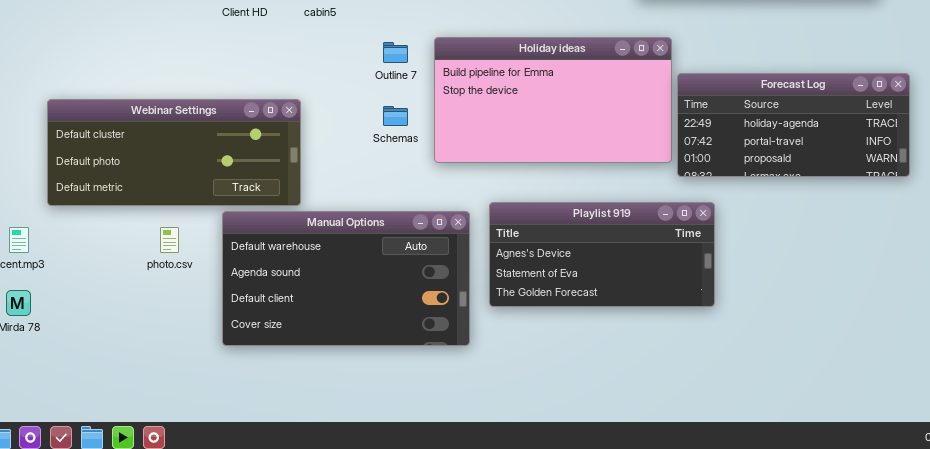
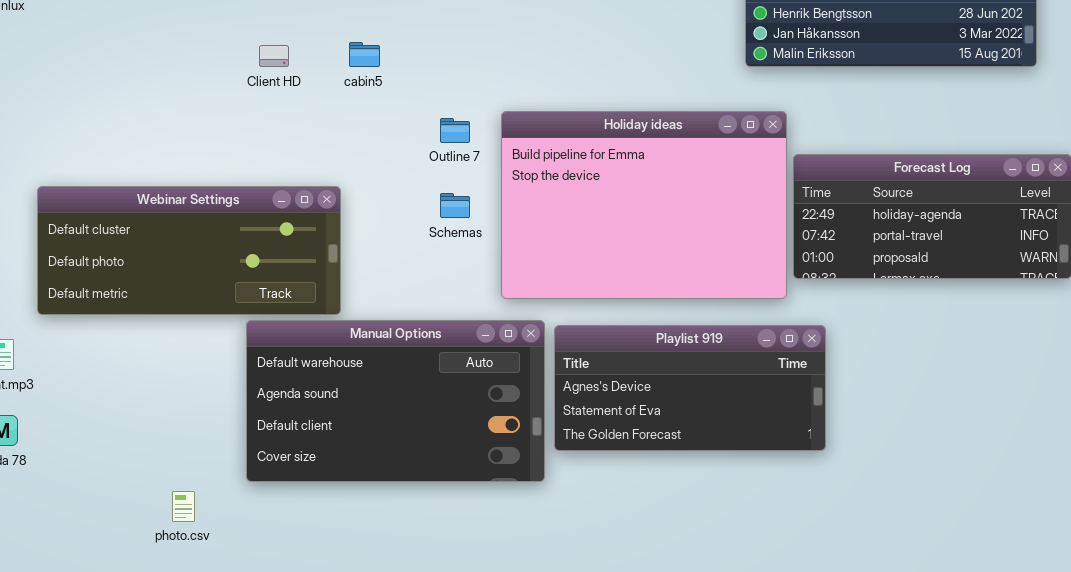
Holiday ideas: [434,37,672,163] -> [501,111,787,299], resized
Playlist 919: [489,202,715,307] -> [554,325,826,451], moved
photo.csv: [160,227,179,253] -> [172,491,195,522], moved

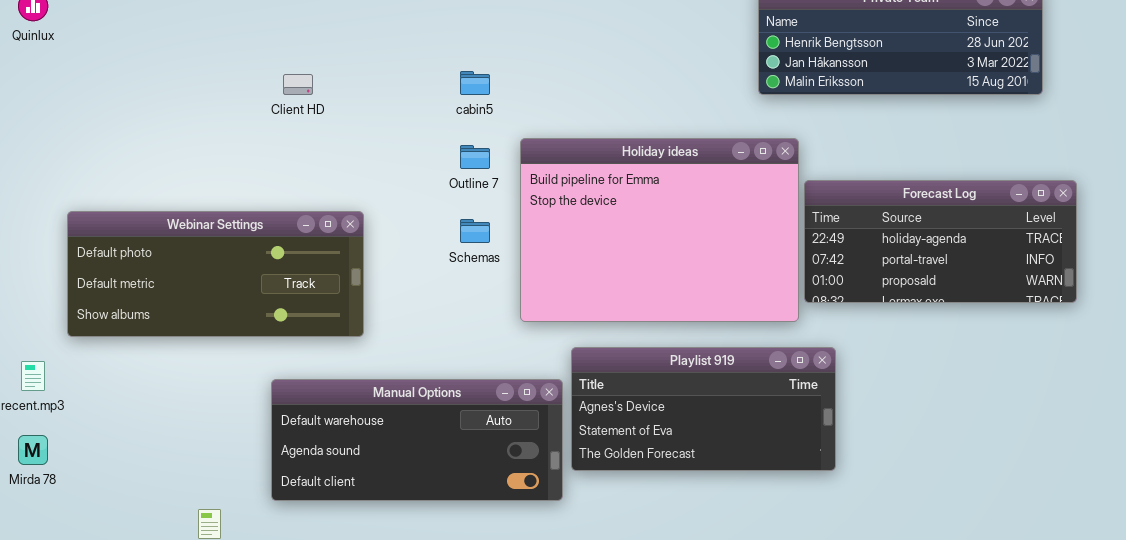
cabin5: [349,42,380,67] -> [460,71,490,95], moved
Webinar Settings: [37,186,341,315] -> [67,211,364,337], scrolled down 1 row
Manual Options: [246,320,545,482] -> [271,379,563,501], resized

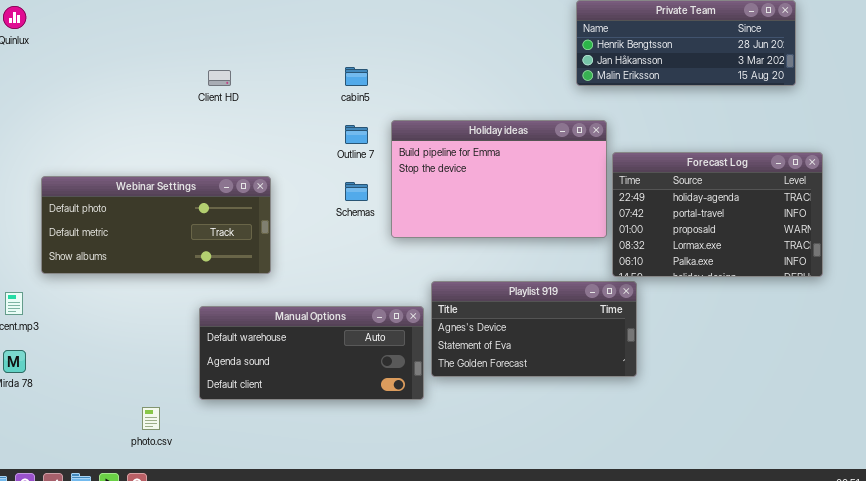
Holiday ideas: [520,138,799,322] -> [391,120,607,238], resized
Forecast Log: [804,180,1077,303] -> [612,152,823,277], resized

